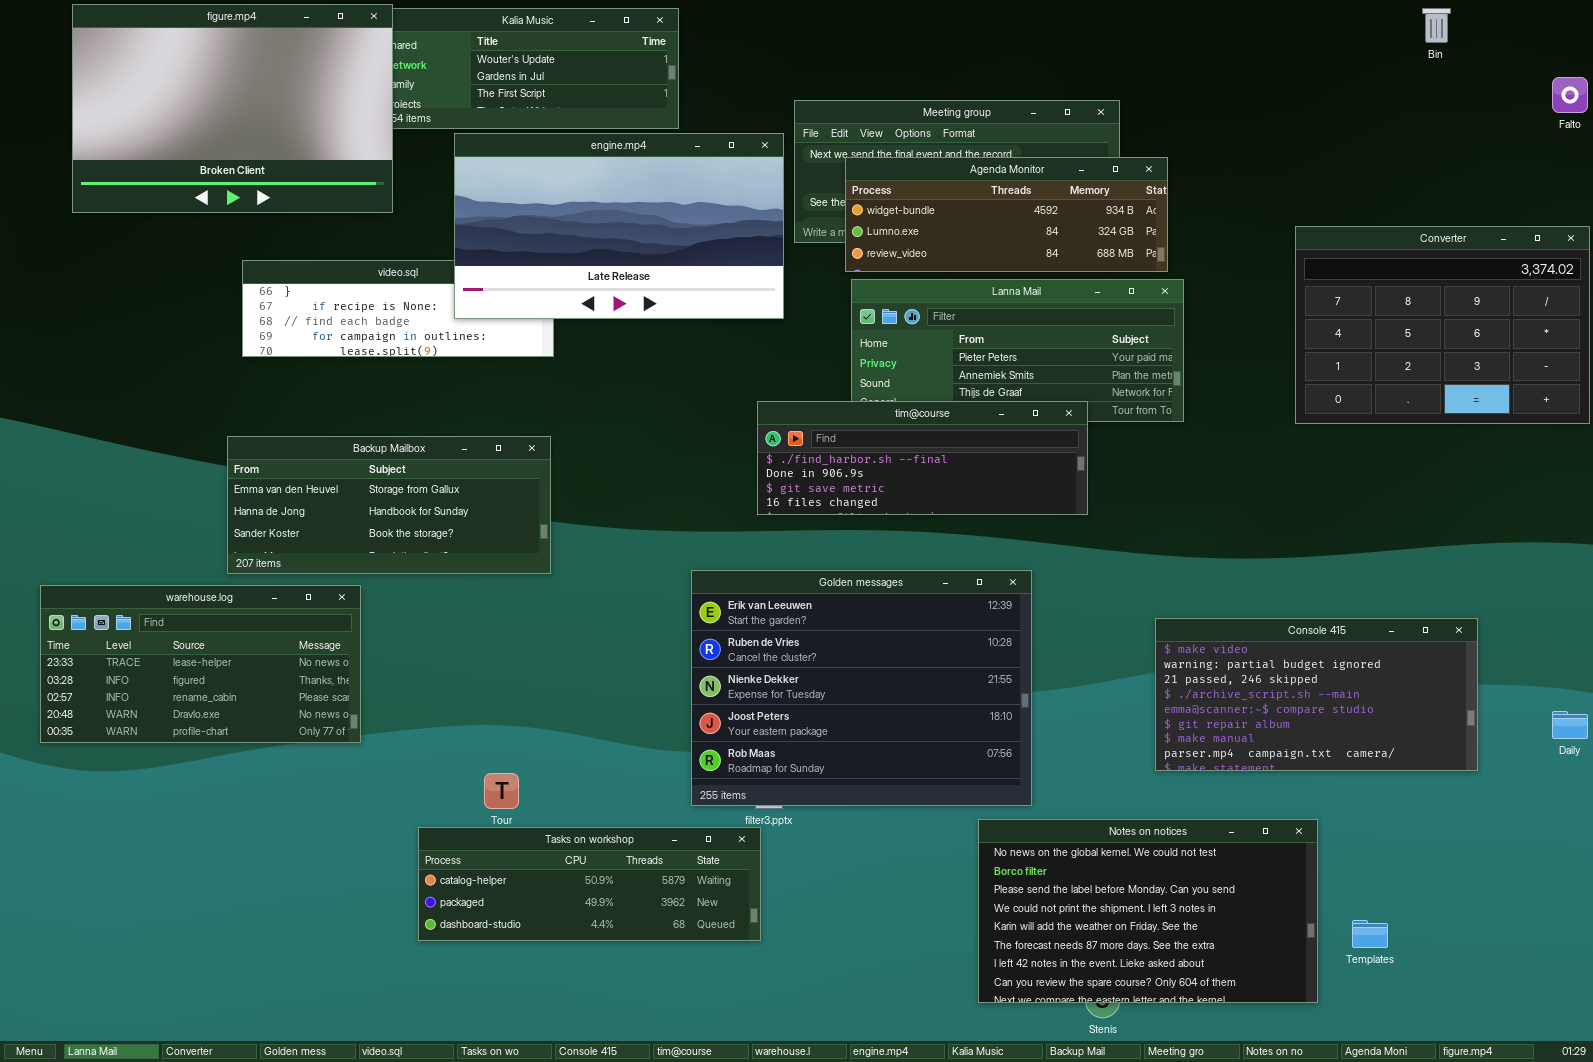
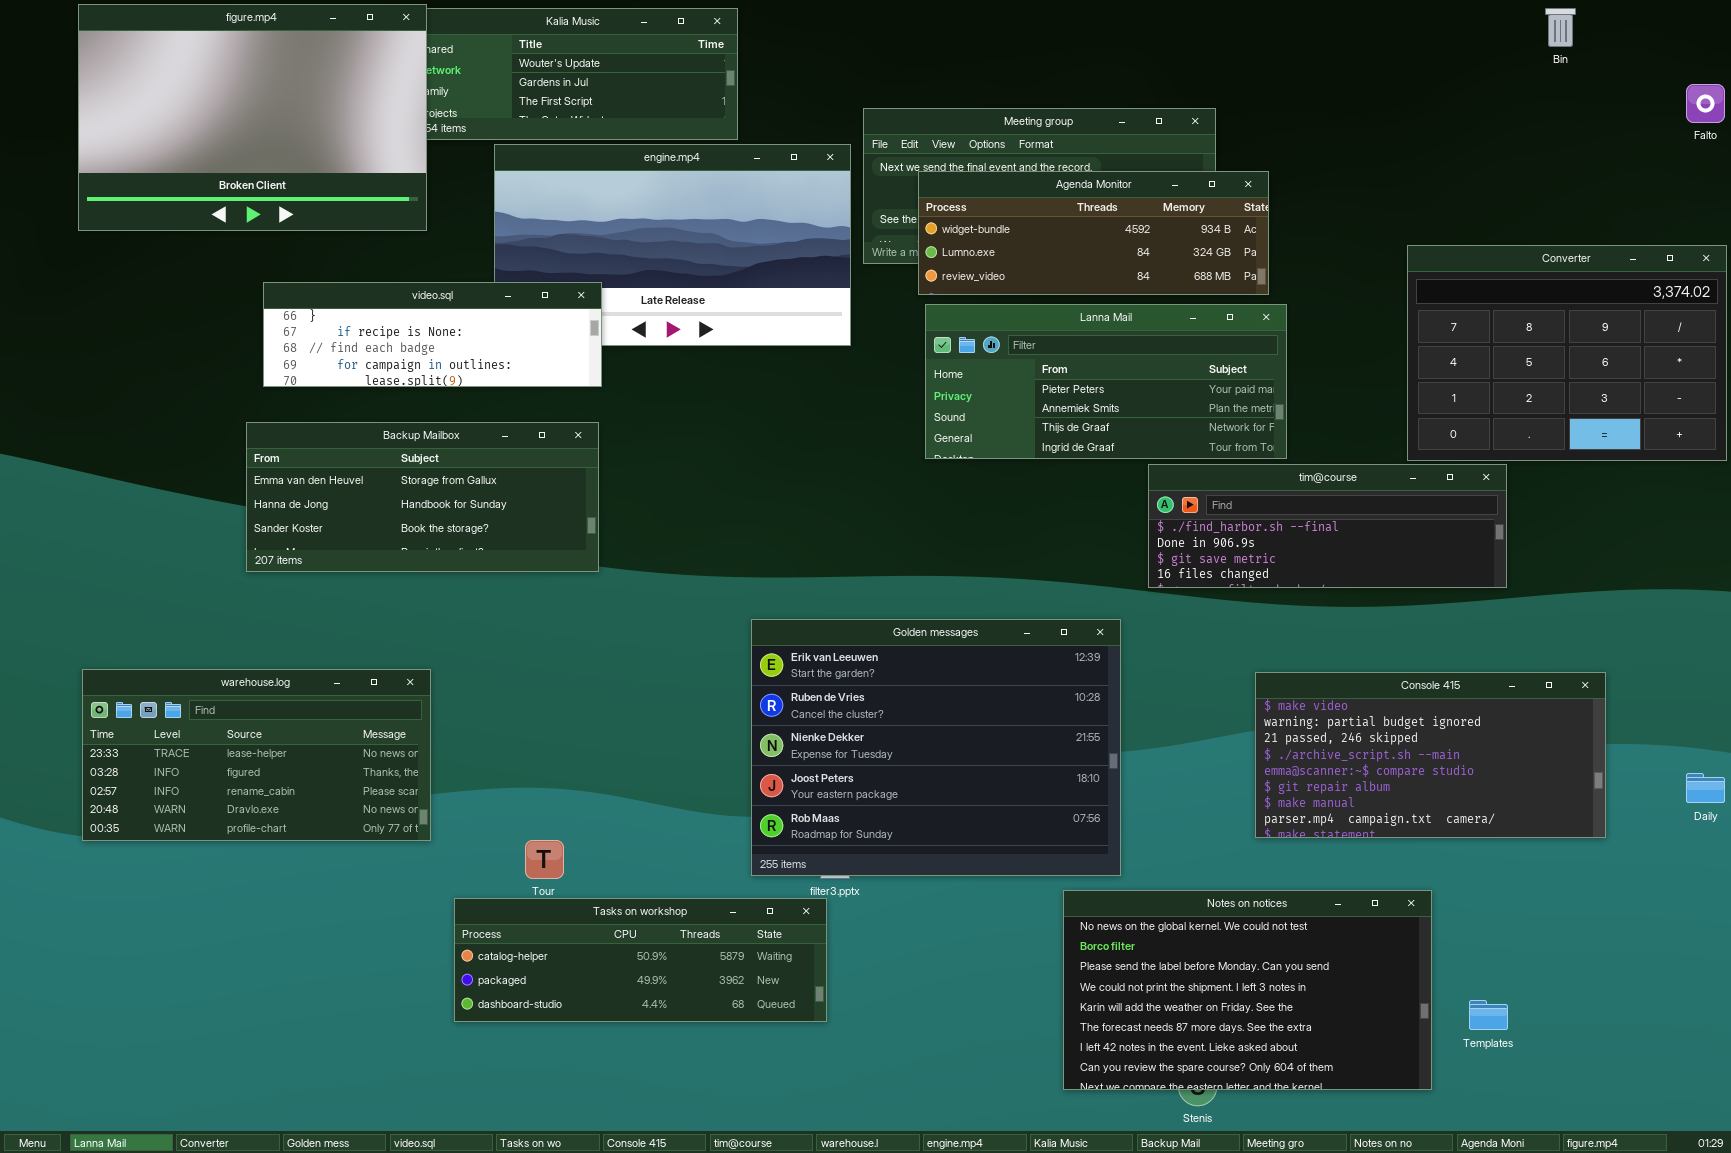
video.sql: [242,260,554,357] -> [263,282,602,387], raised
tim@course: [757,401,1088,515] -> [1148,464,1507,588], moved
Backup Mailbox: [227,436,551,574] -> [246,422,599,572], moved
warehouse.log: [40,585,361,743] -> [82,669,431,841], moved

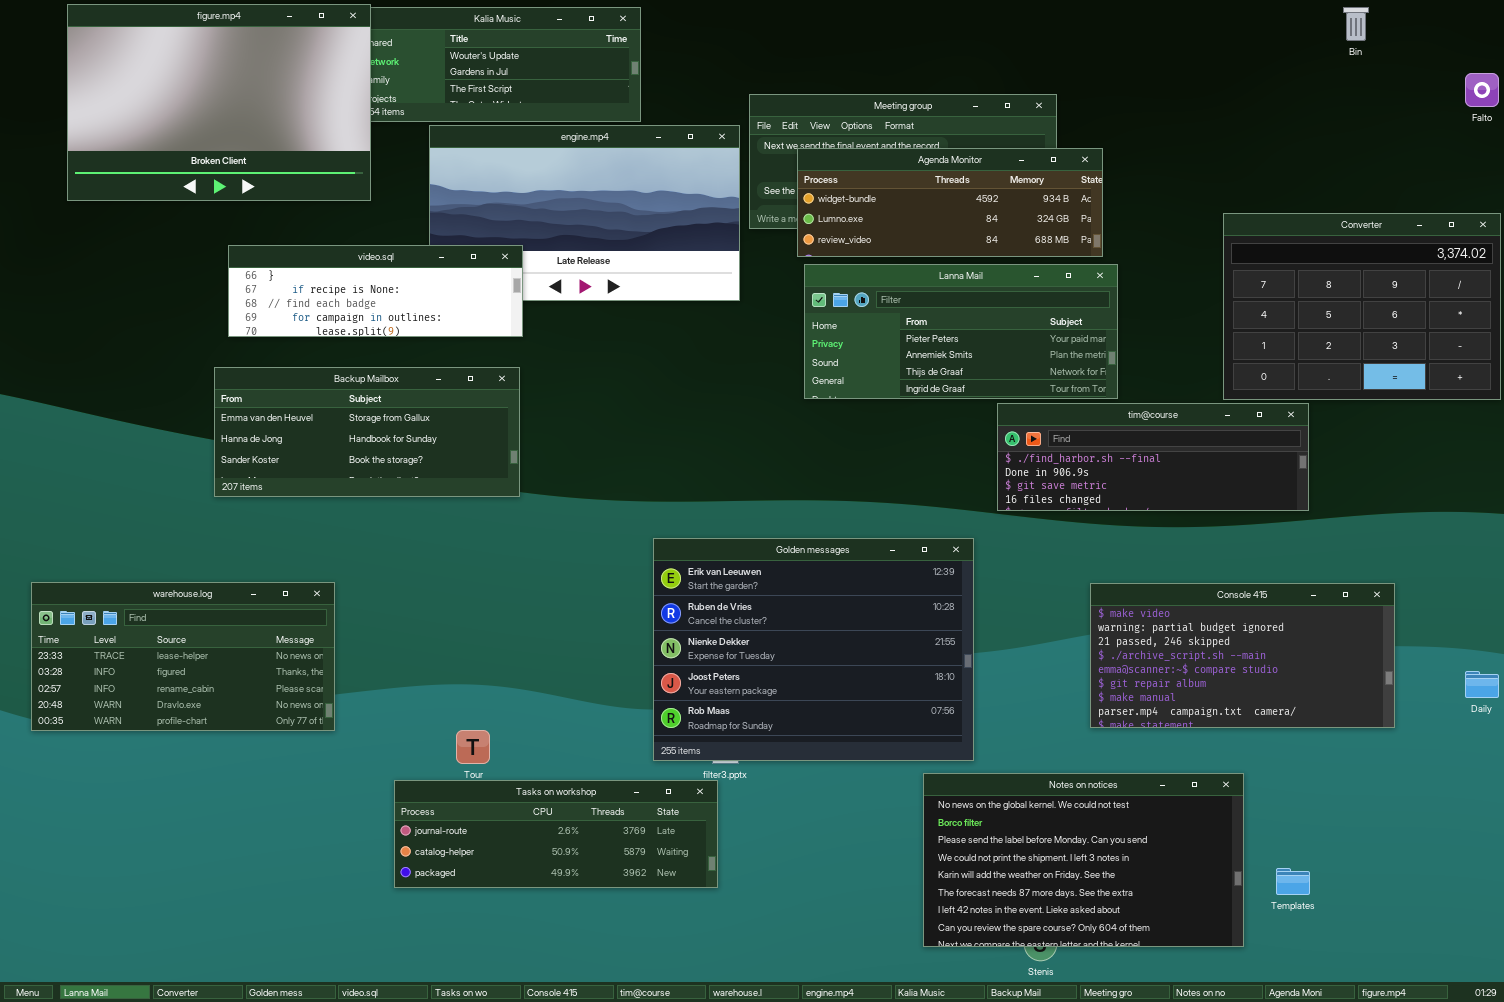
warehouse.log: [82,669,431,841] -> [31,582,335,731], moved
Tasks on workshop: [454,898,827,1022] -> [394,780,718,888], scrolled up 1 row

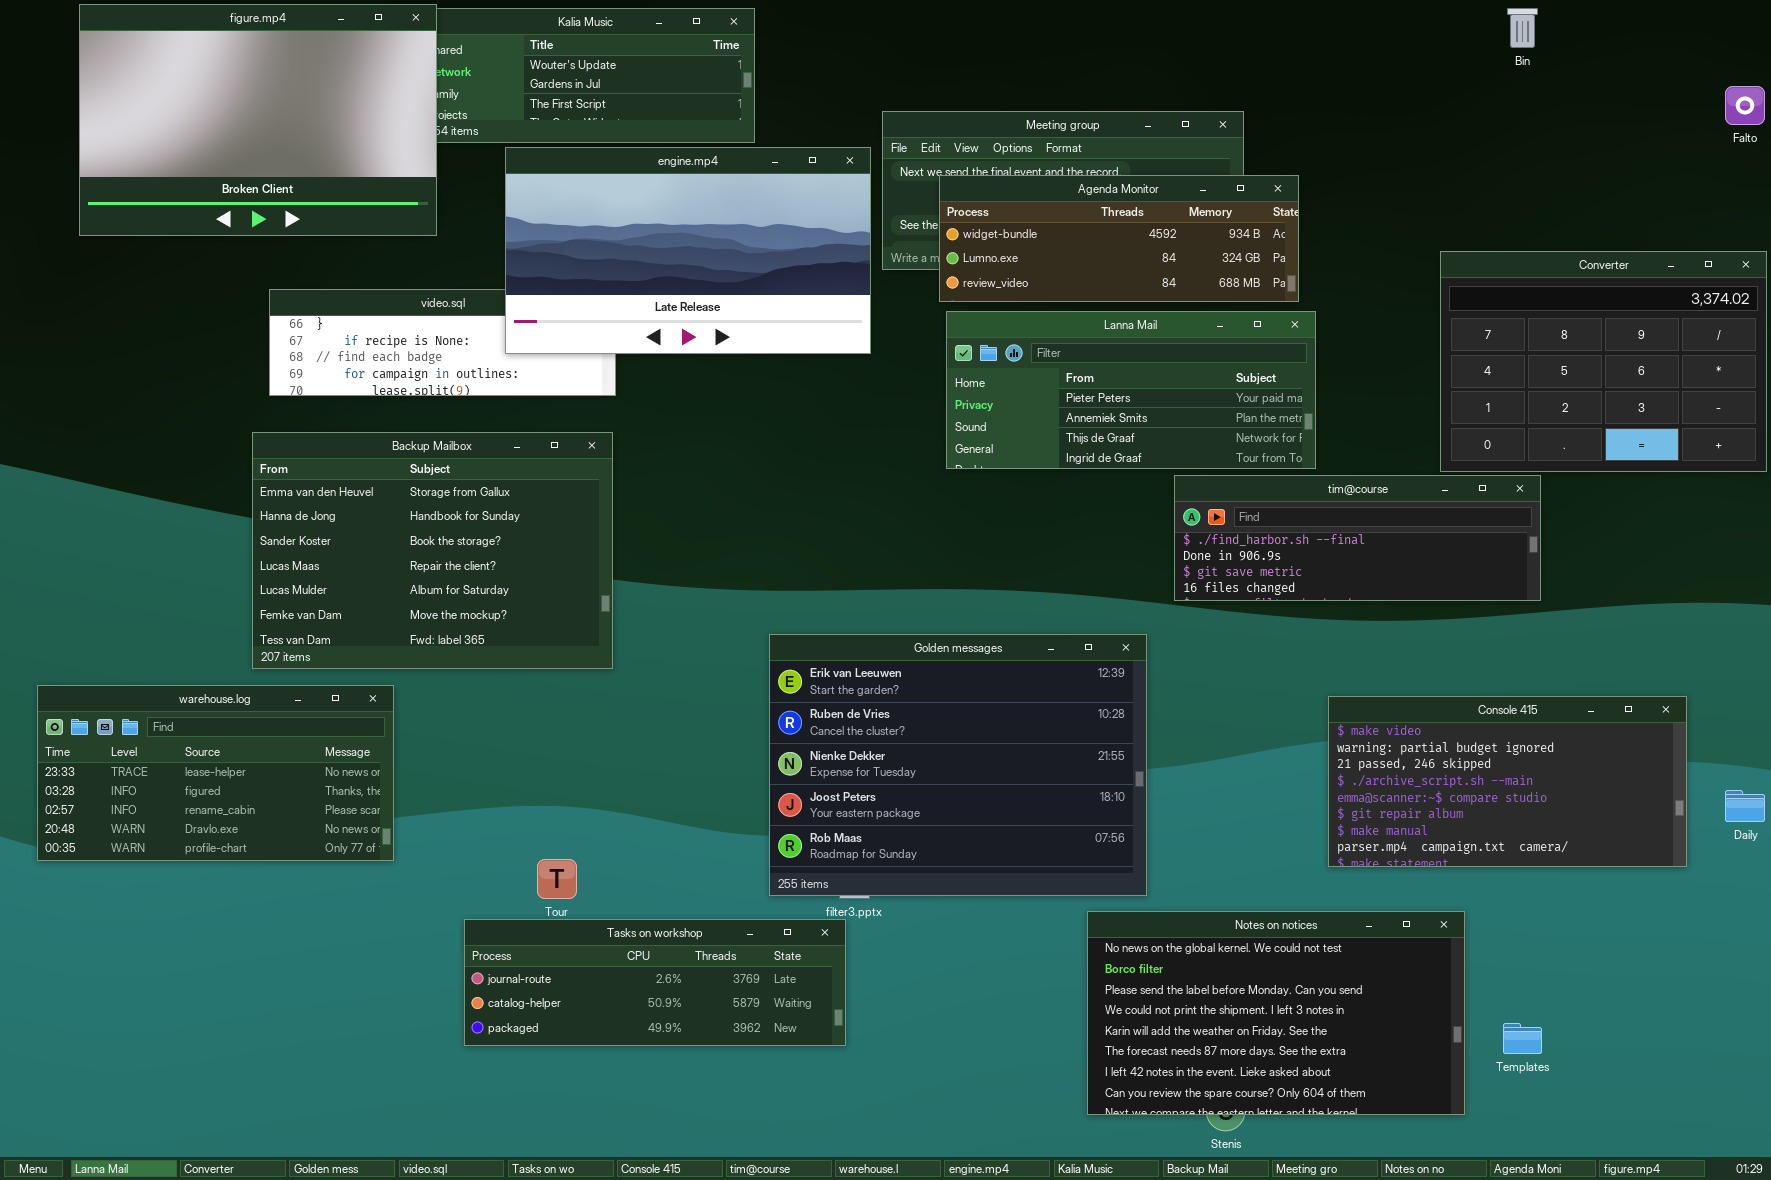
Bin: [1343,7,1369,41] -> [1507,8,1538,48], moved
engine.mp4: [429,125,740,301] -> [505,147,871,354], raised
Backup Mailbox: [214,367,520,497] -> [252,432,613,669], resized
Console 415: [1090,583,1395,728] -> [1328,696,1687,867], moved

